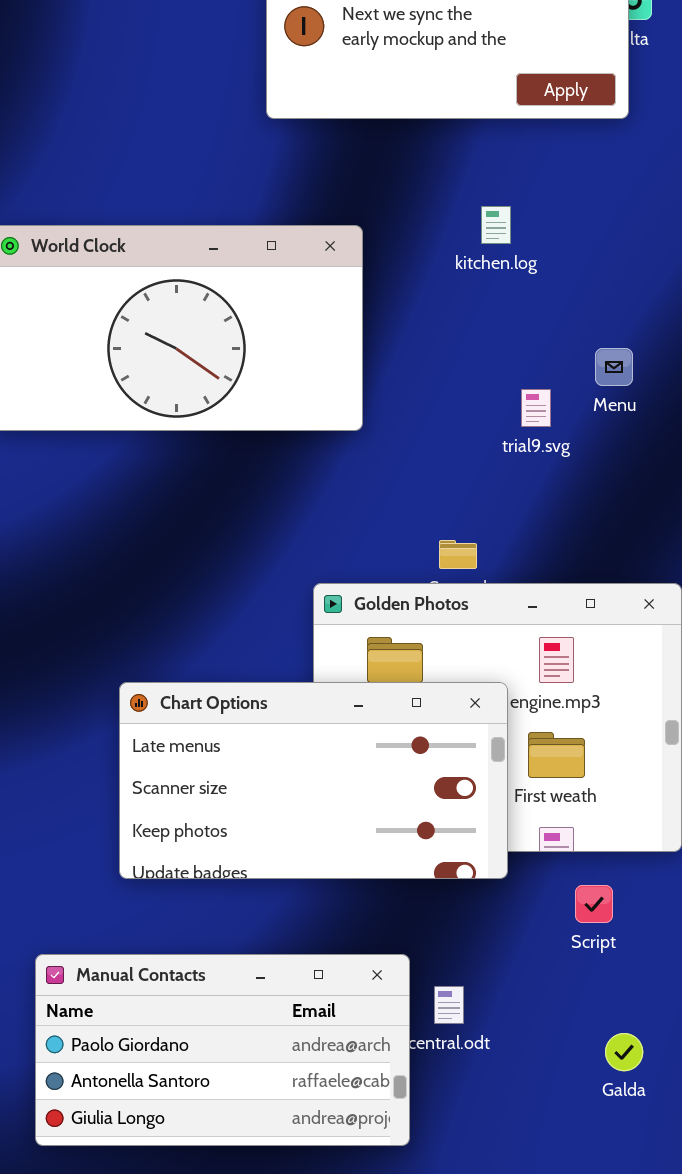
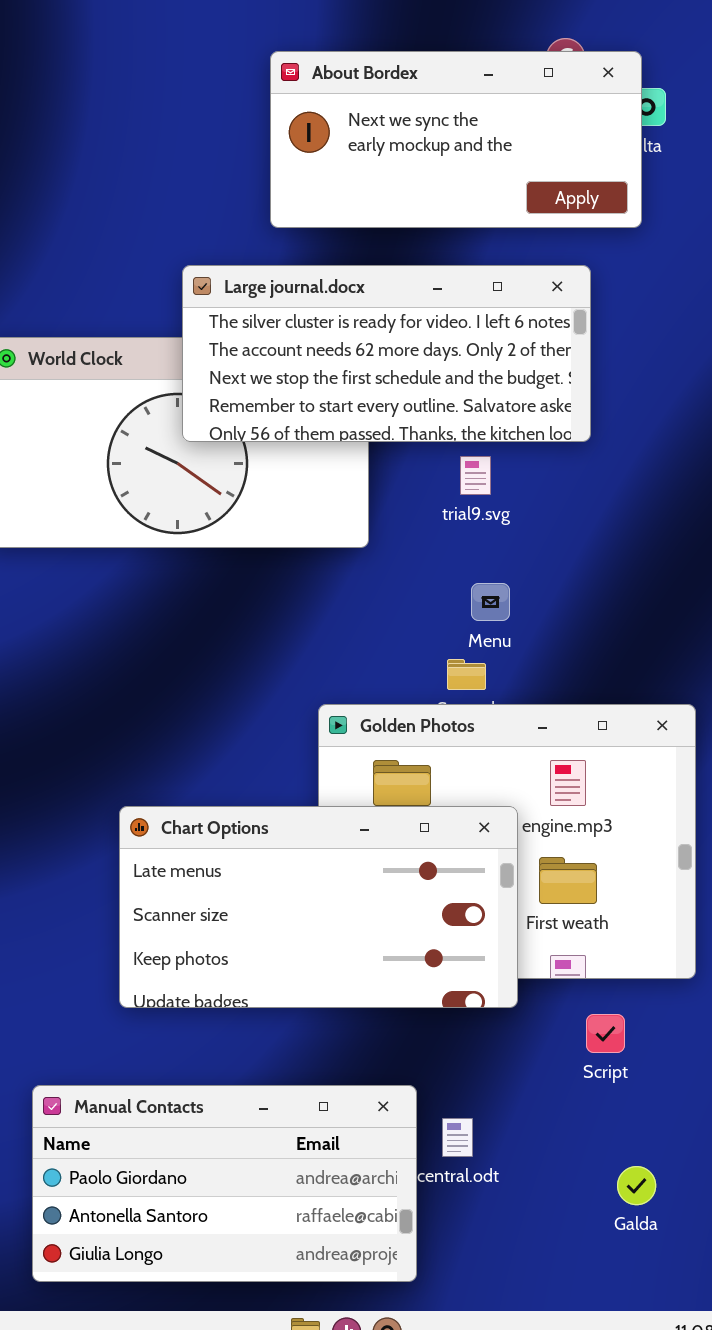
Large journal.docx: none -> [182,265,591,442], opened
Menu: [595,348,633,386] -> [471,583,510,621], moved
trial9.svg: [521,389,551,427] -> [460,456,491,495], moved

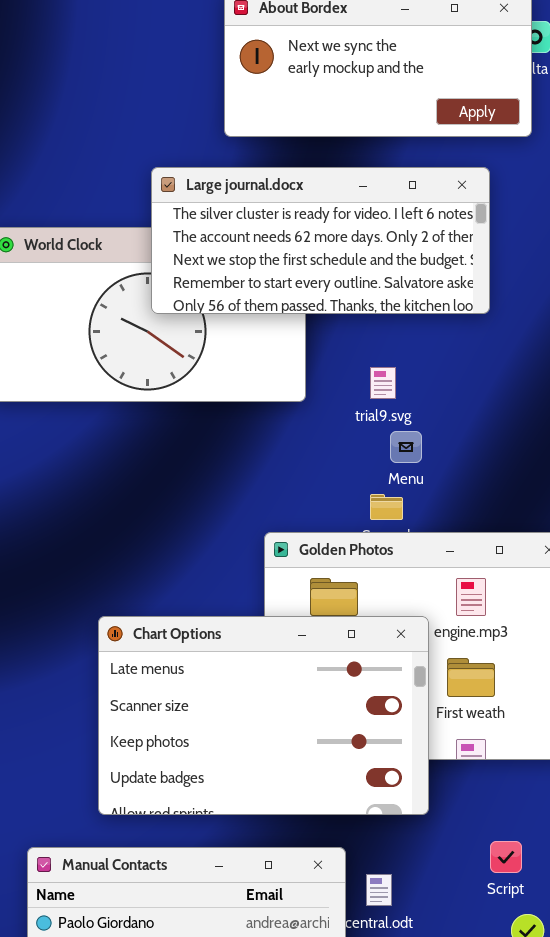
trial9.svg: [460,456,491,495] -> [370,367,396,399], moved
Chart Options: [119,806,518,1008] -> [98,616,429,815], resized
Script: [586,1014,625,1053] -> [490,841,522,873], moved

